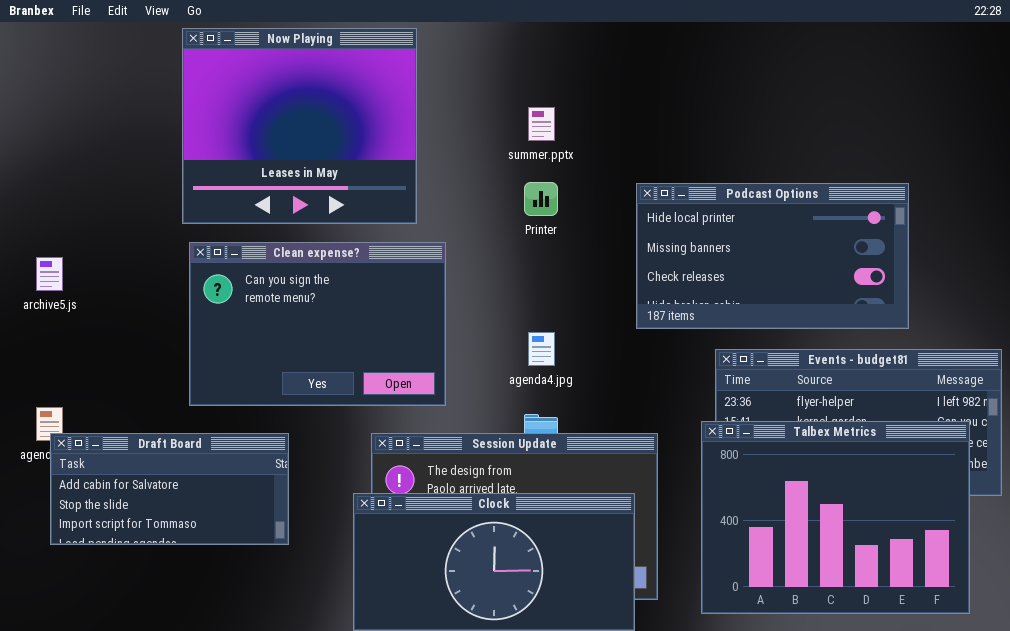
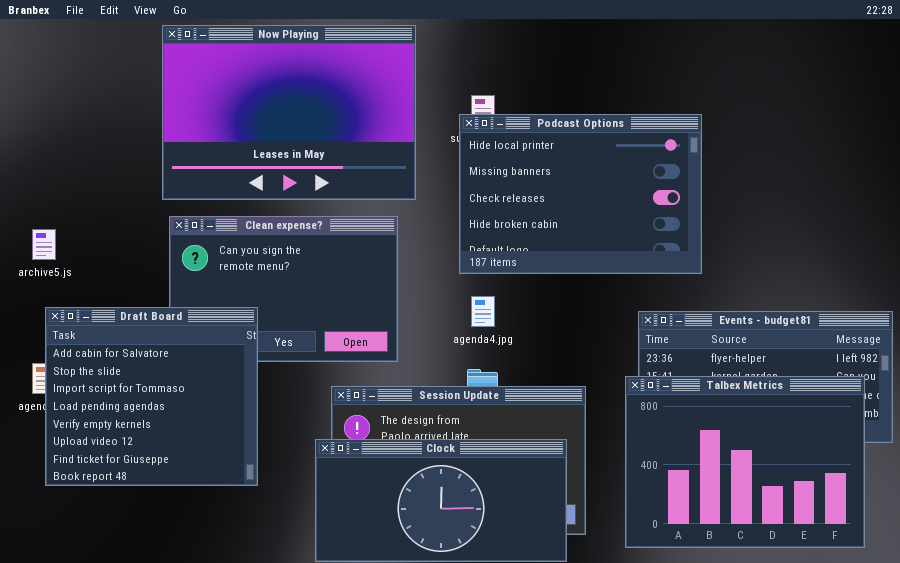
Now Playing: [182,28,417,224] -> [162,25,416,200], resized
Podcast Options: [636,183,909,329] -> [459,114,702,274], moved, resized
Draft Board: [50,433,289,545] -> [45,307,258,486], resized

